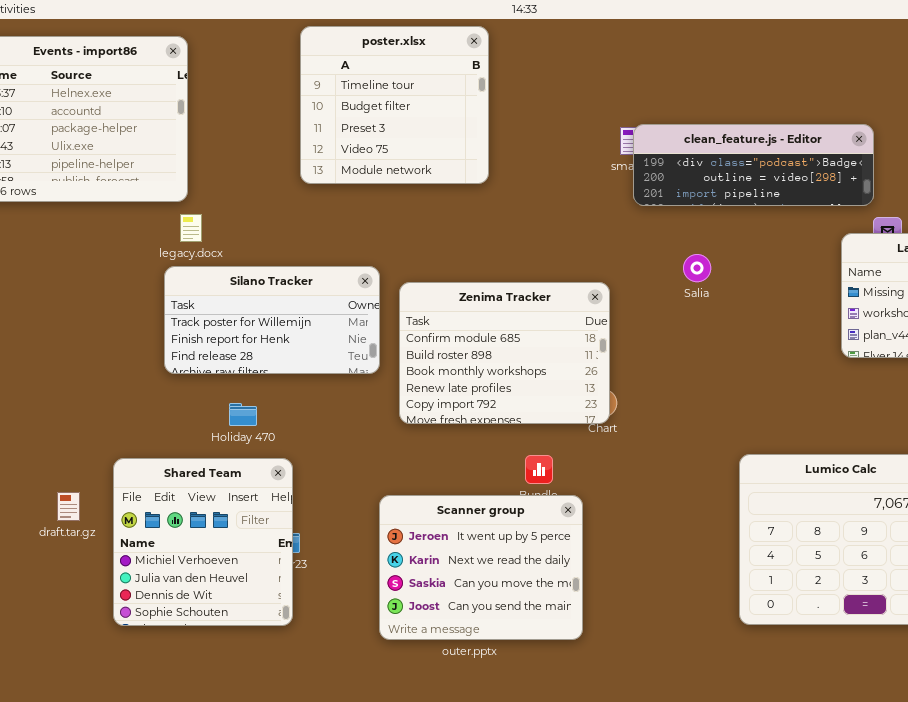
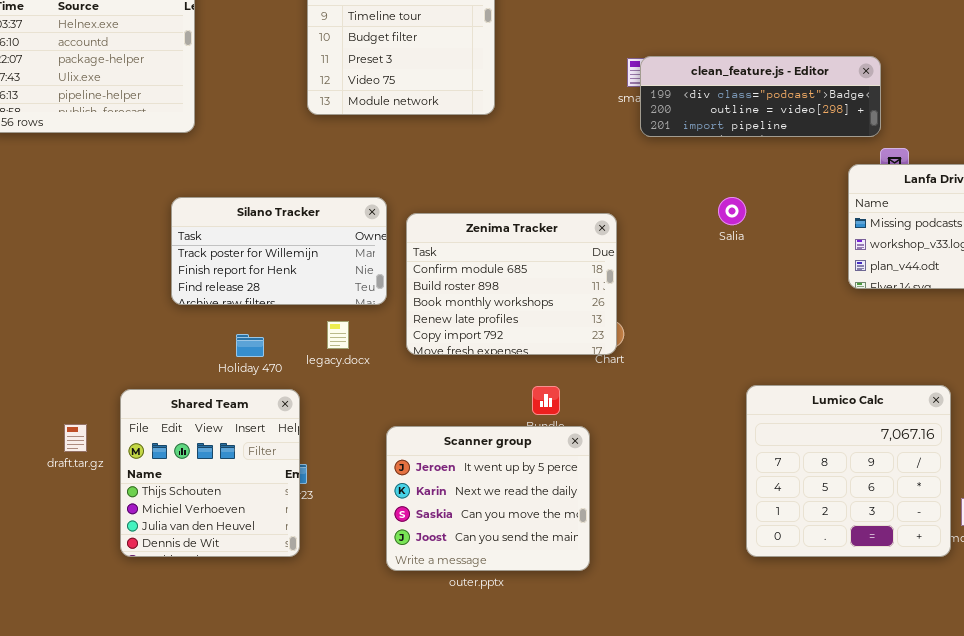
legacy.docx: [180,214,202,242] -> [327,321,349,349], moved
Salia: [683,254,711,282] -> [718,197,746,225], moved
Shared Team: [113,458,293,626] -> [120,389,300,557], scrolled up 1 row

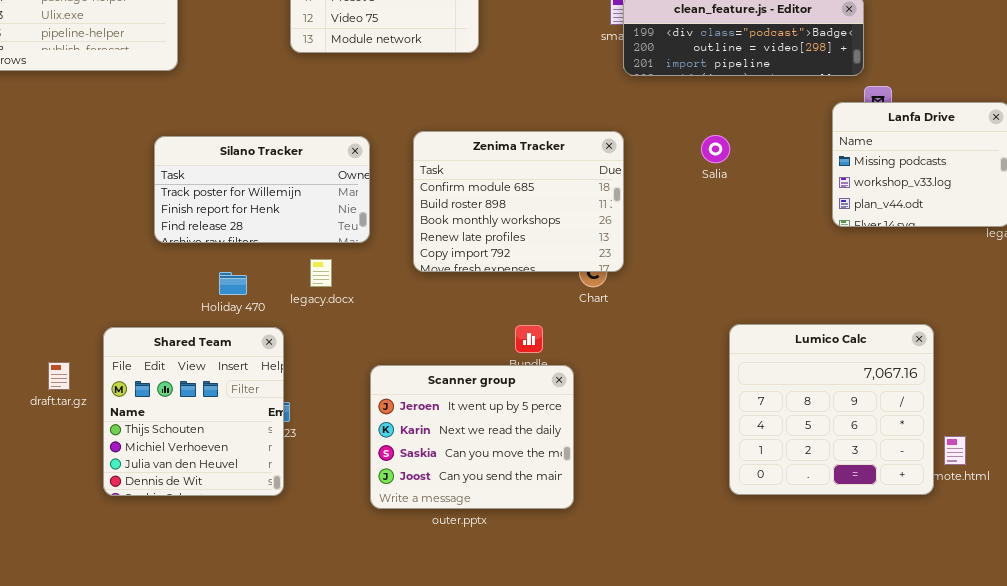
Zenima Tracker: [406,213,617,355] -> [413,131,624,272], moved

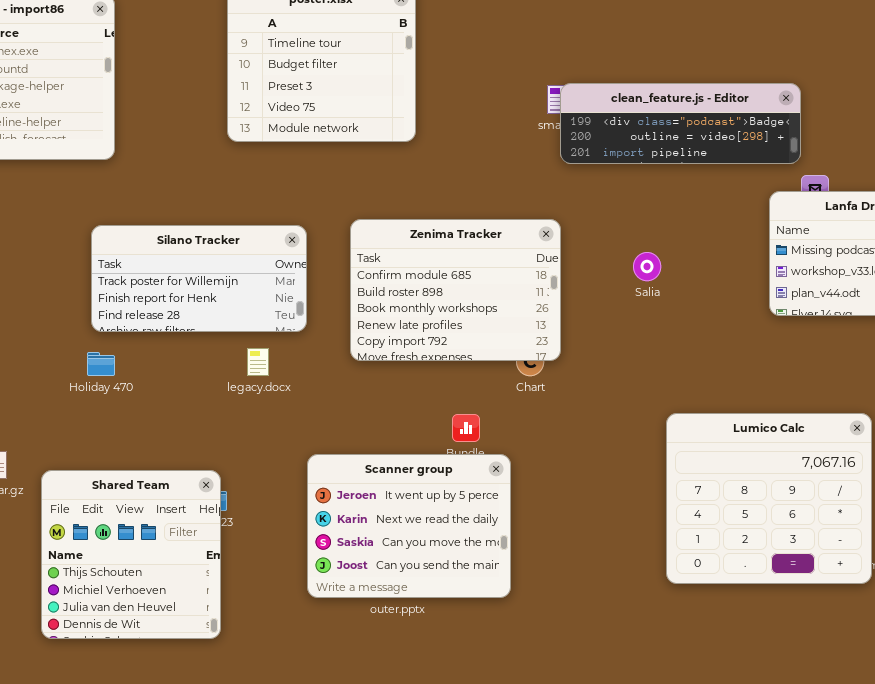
Salia: [701,135,730,163] -> [633,252,661,281], moved
Holiday 470: [219,272,247,295] -> [87,352,115,376], moved
Shared Team: [103,327,284,496] -> [41,470,221,639], moved

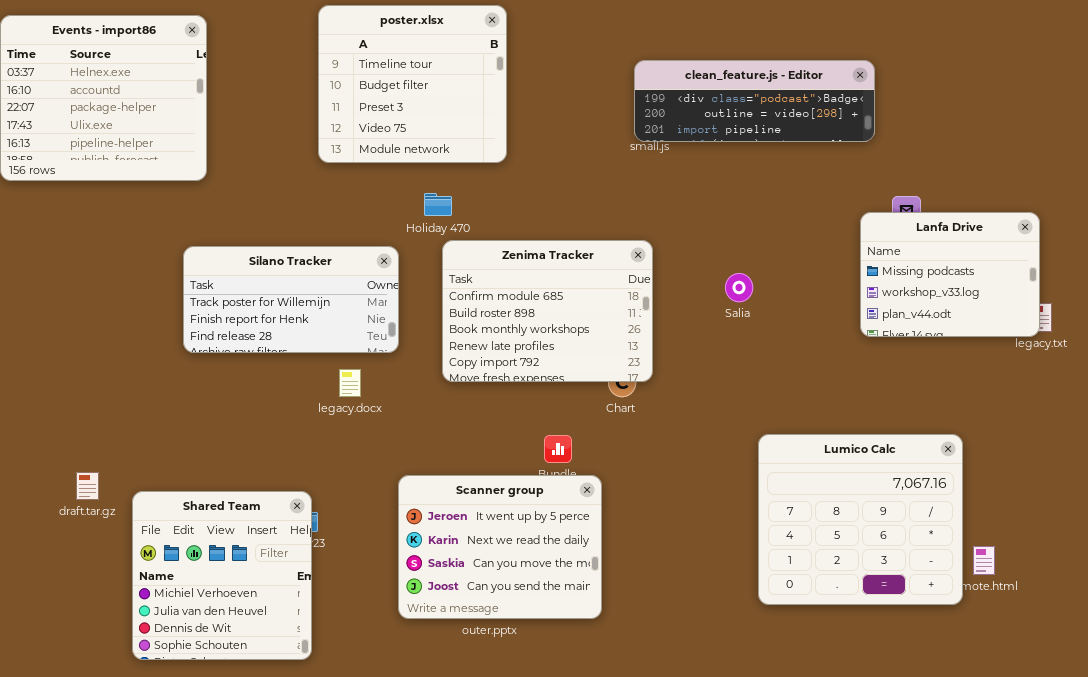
clean_feature.js - Editor: [560,83,801,164] -> [634,60,875,142], moved
Holiday 470: [87,352,115,376] -> [424,193,452,216], moved
Shared Team: [41,470,221,639] -> [132,491,312,660], scrolled down 1 row

